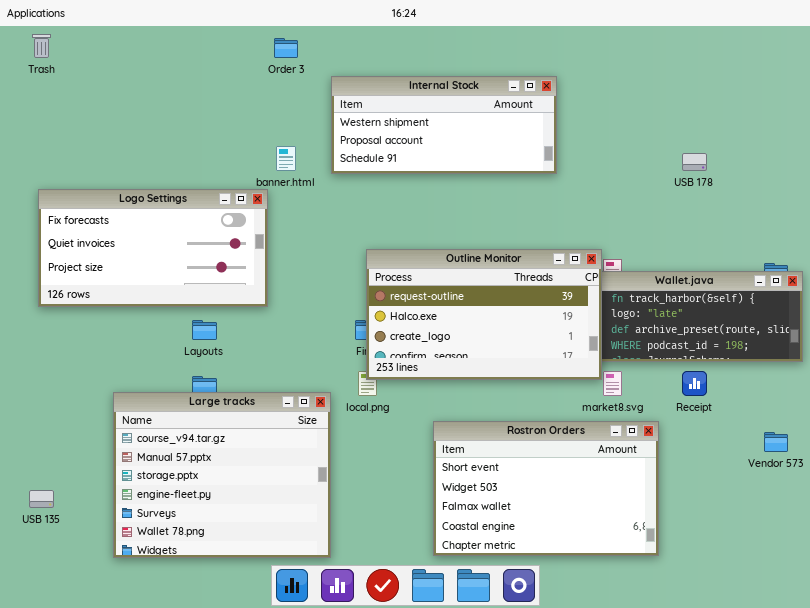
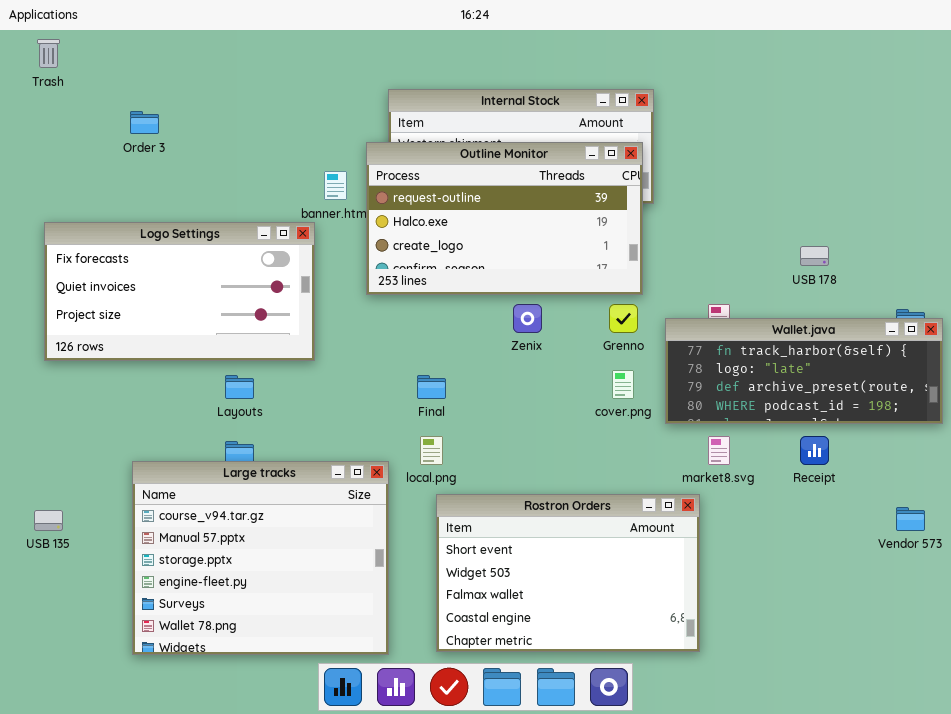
Order 3: [274,38,298,58] -> [130,111,159,134], moved
USB 178: [682,153,707,171] -> [800,246,829,266], moved
Outline Monitor: [366,249,602,380] -> [366,142,643,295], moved
Rostron Orders: [433,421,659,556] -> [436,494,700,652], moved
USB 135: [29,490,54,508] -> [34,510,63,531], moved

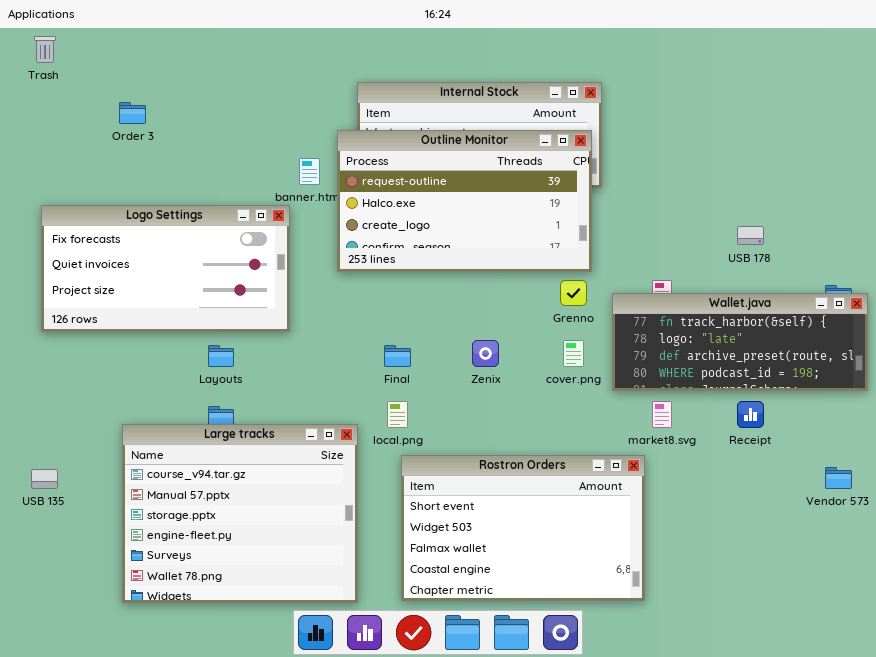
Zenix: [513,304,542,333] -> [472,340,499,367], moved

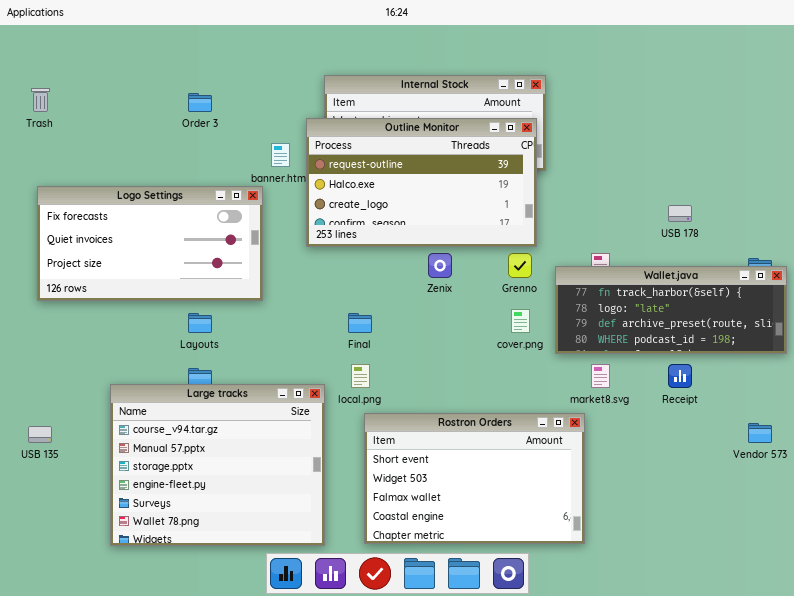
Trash: [34,36,56,63] -> [31,88,50,112], moved
Order 3: [119,102,146,124] -> [188,93,212,112], moved
Zenix: [472,340,499,367] -> [428,253,452,278], moved

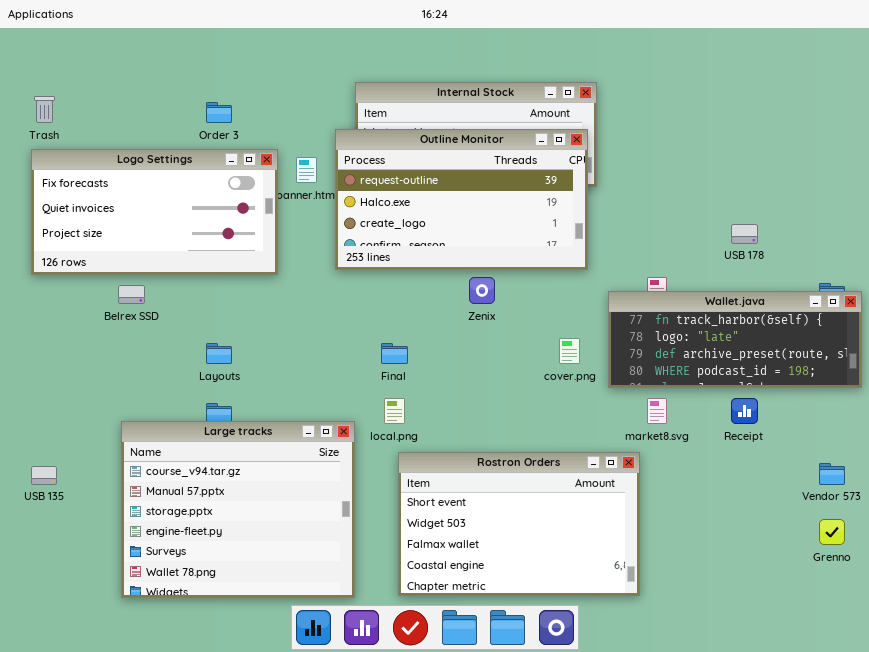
Logo Settings: [37,186,263,301] -> [31,149,278,275], moved
Grenno: [508,253,532,278] -> [819,519,845,545], moved

